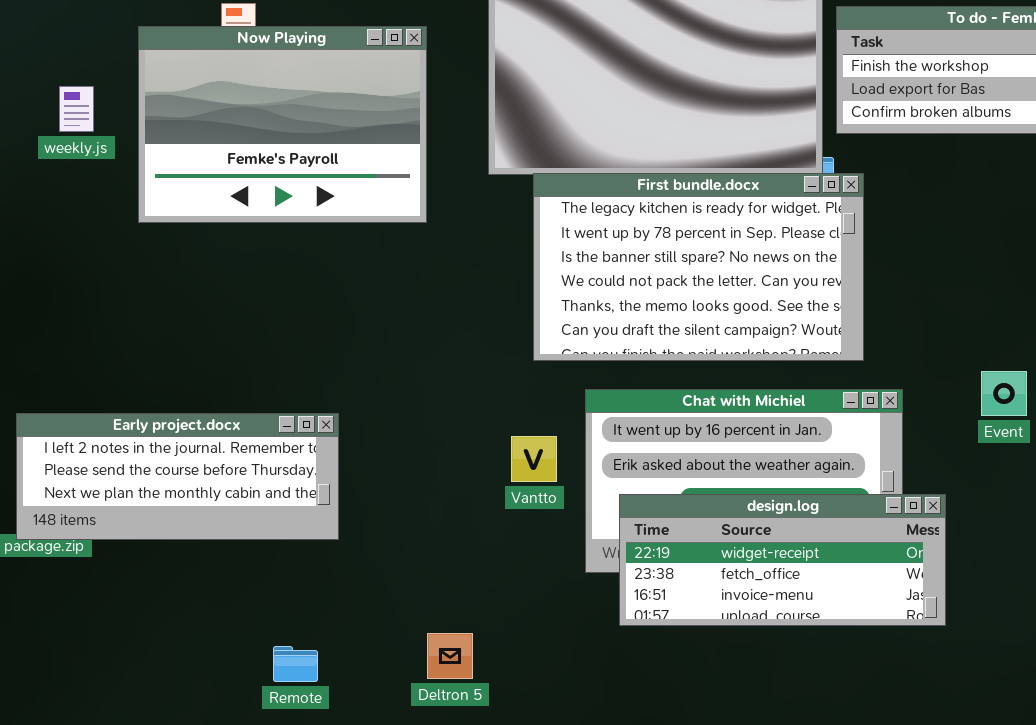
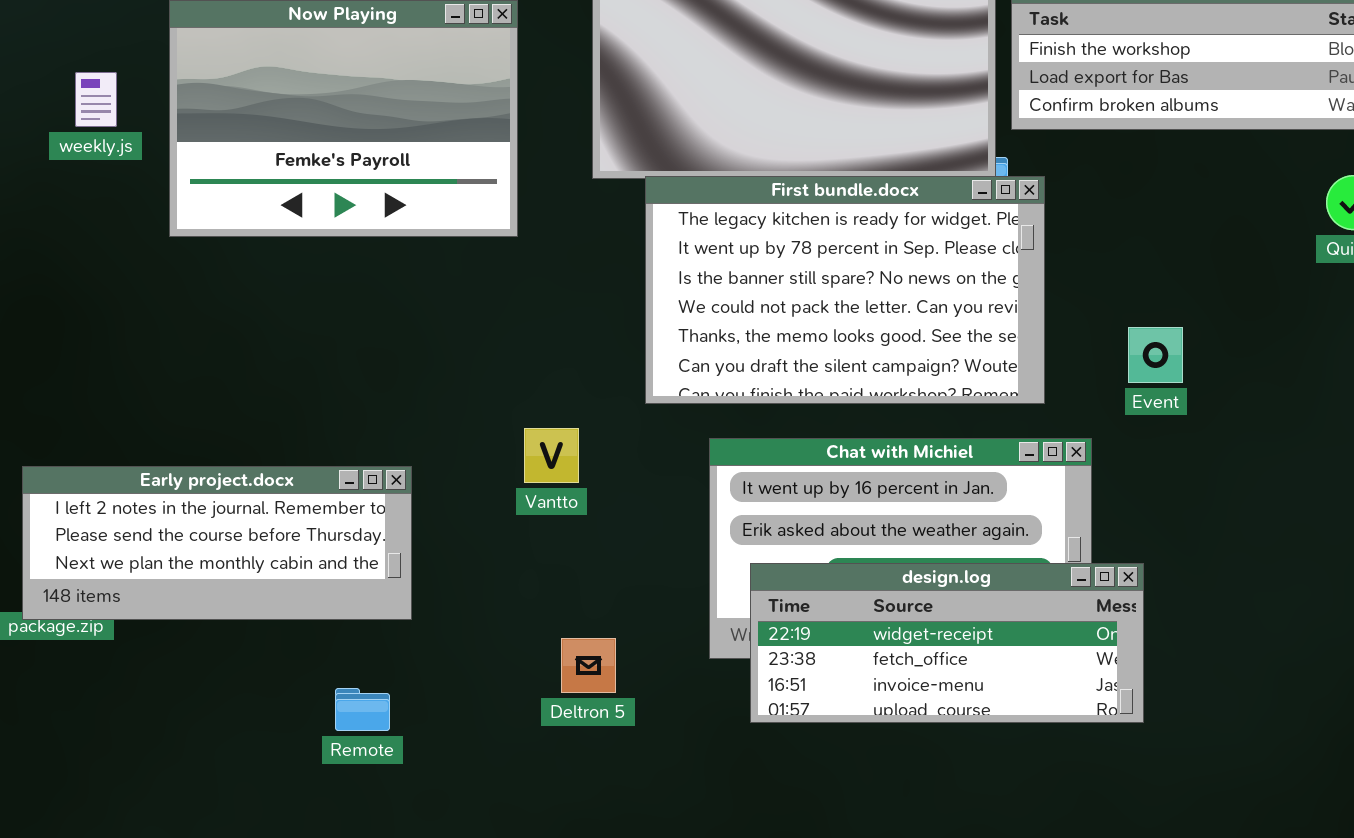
Event: [981,371,1027,416] -> [1128,327,1183,383], moved
Vantto: [511,436,557,482] -> [524,428,579,483], moved
Deltron 5: [427,633,473,679] -> [561,638,616,693], moved
Remote: [273,646,318,682] -> [335,688,390,731], moved

